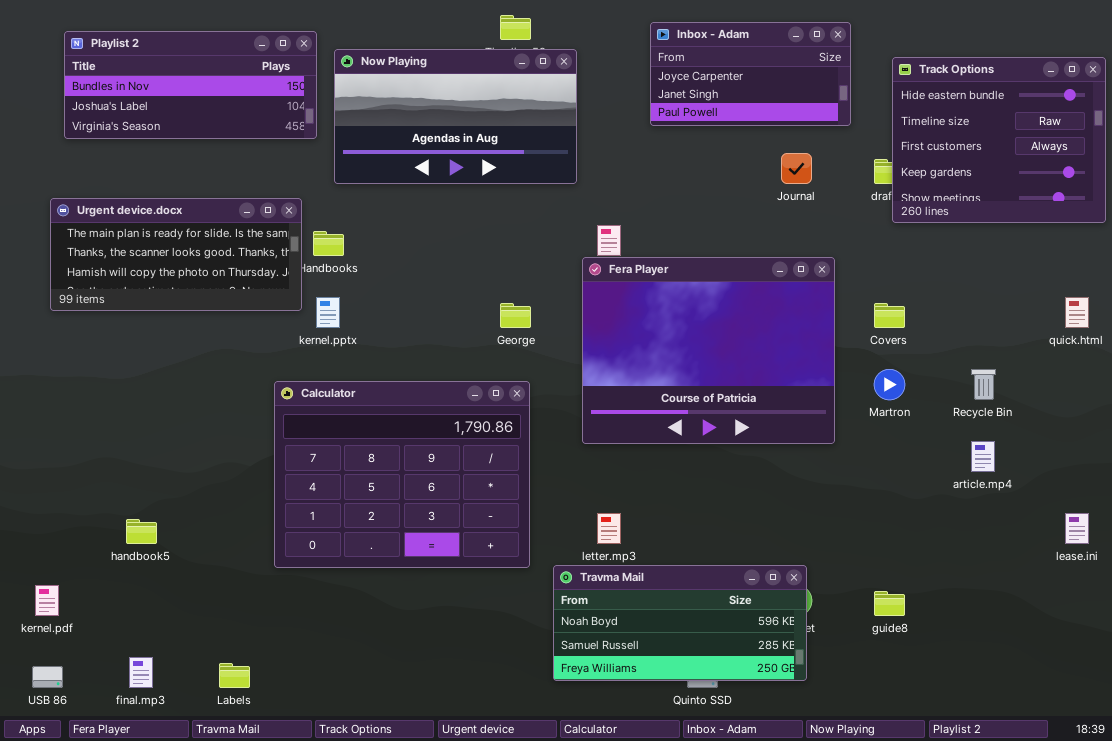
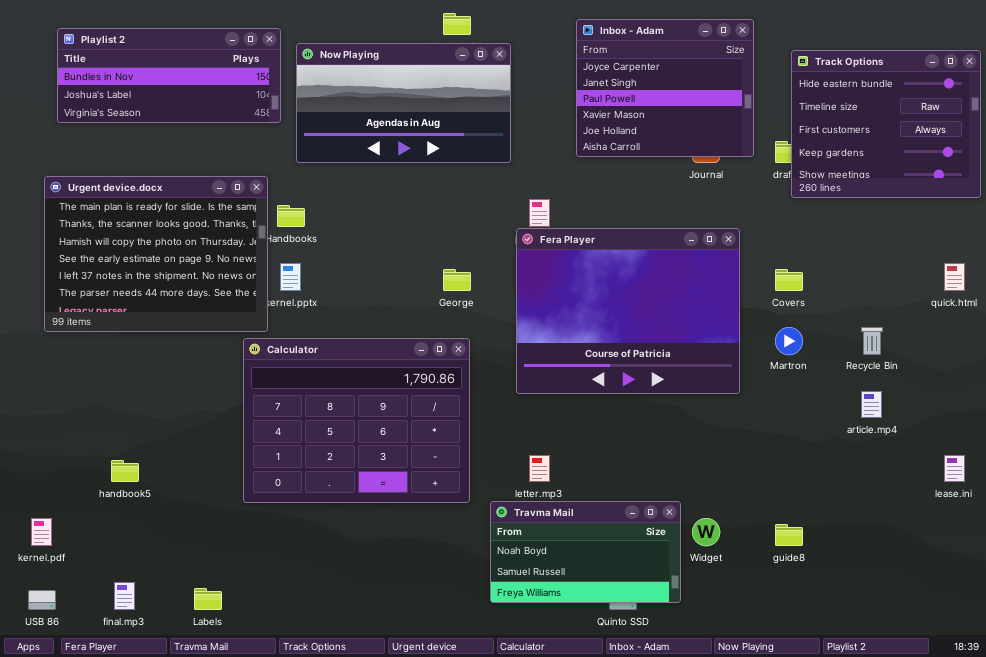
Inbox - Adam: [650,22,851,126] -> [576,19,754,157], resized
Urgent device.docx: [50,198,302,311] -> [44,176,268,332], resized
Travma Mail: [553,565,807,681] -> [490,501,681,603], resized

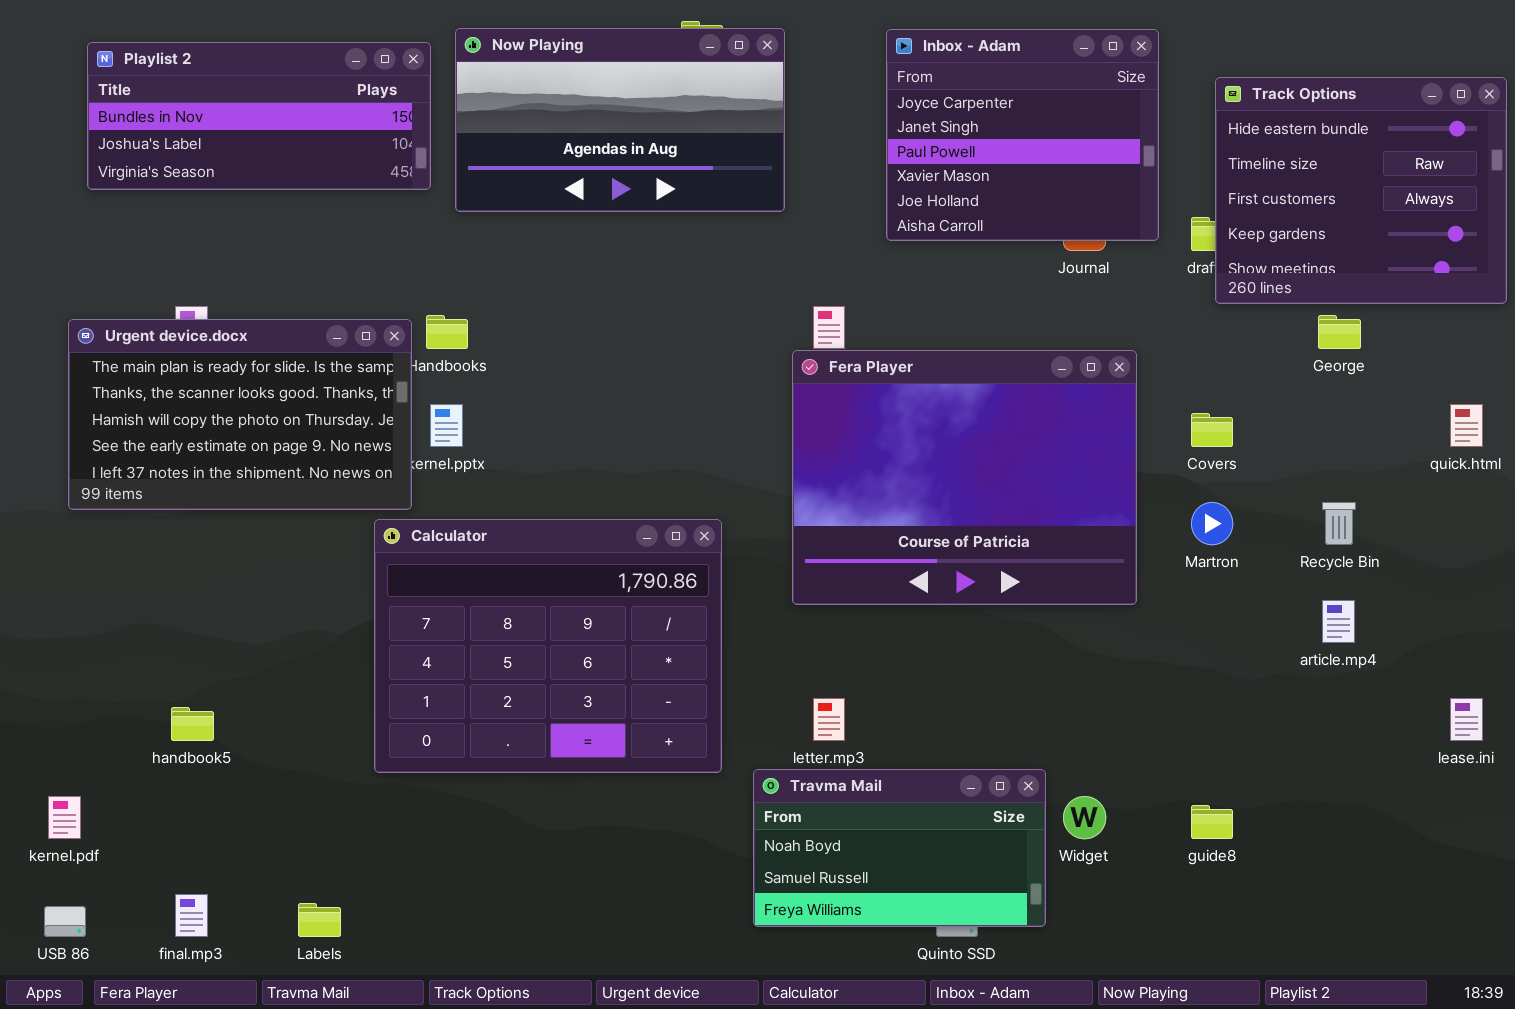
Now Playing: [296,43,511,163] -> [455,28,785,212], moved
Urgent device.docx: [44,176,268,332] -> [68,319,412,510], resized
George: [443,269,471,291] -> [1318,315,1361,349], moved

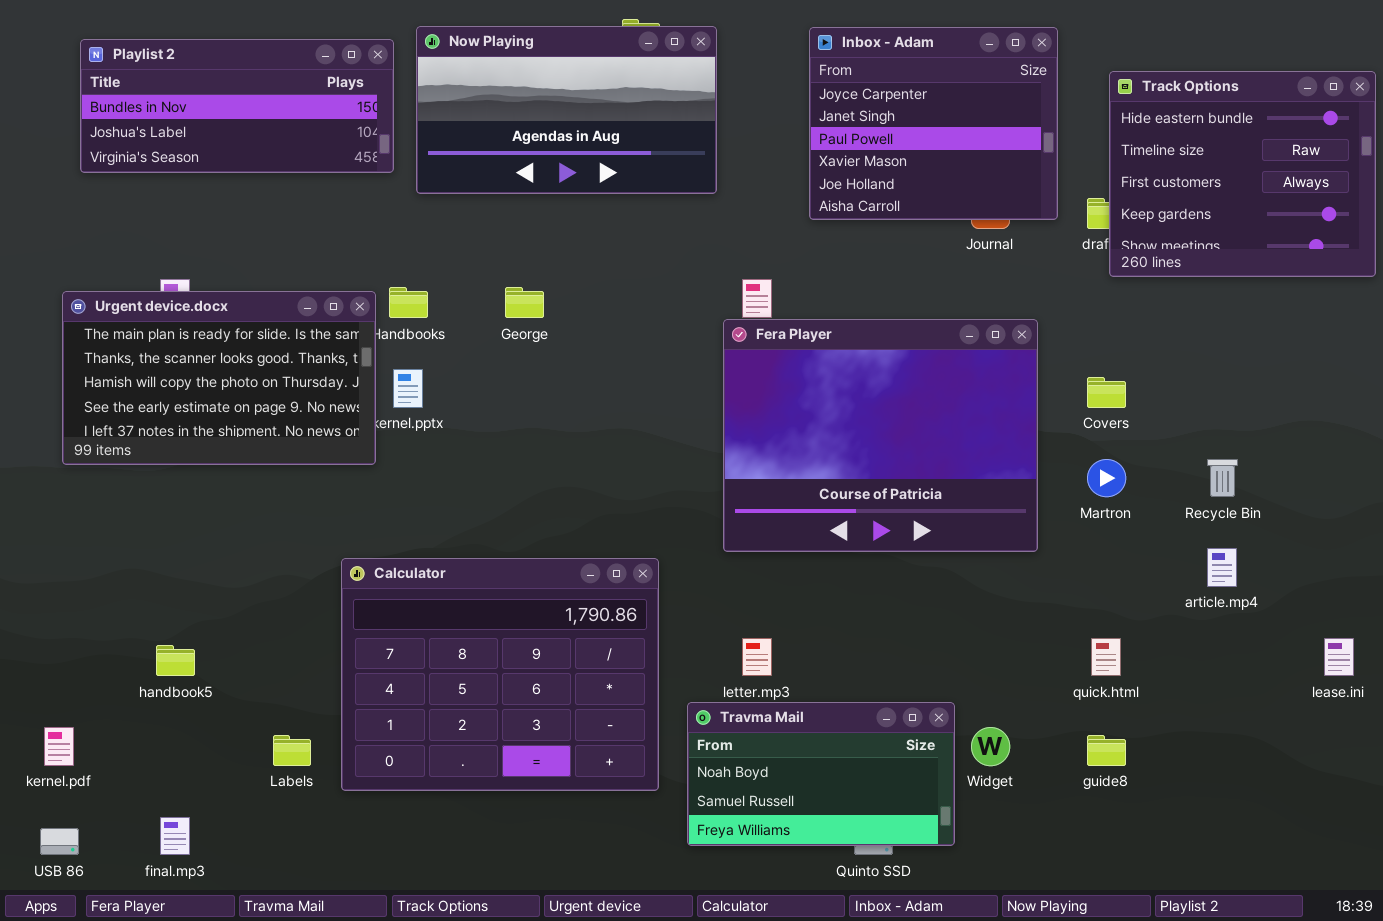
George: [1318,315,1361,349] -> [505,287,544,318], moved
quick.html: [1450,404,1483,447] -> [1091,638,1121,676], moved
Calculator: [374,519,722,773] -> [341,558,659,791], moved
Labels: [298,903,341,937] -> [273,735,311,766], moved

